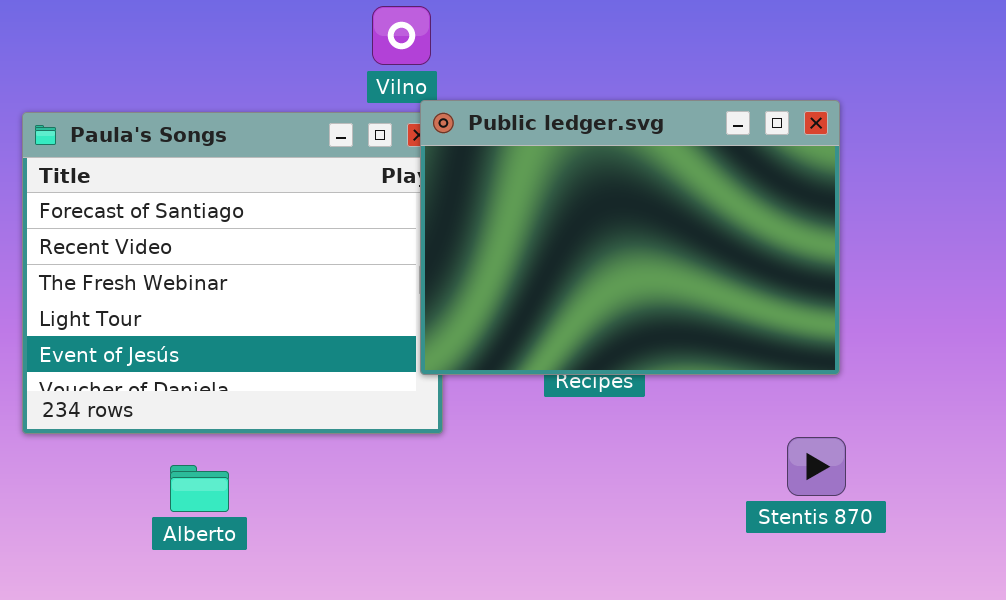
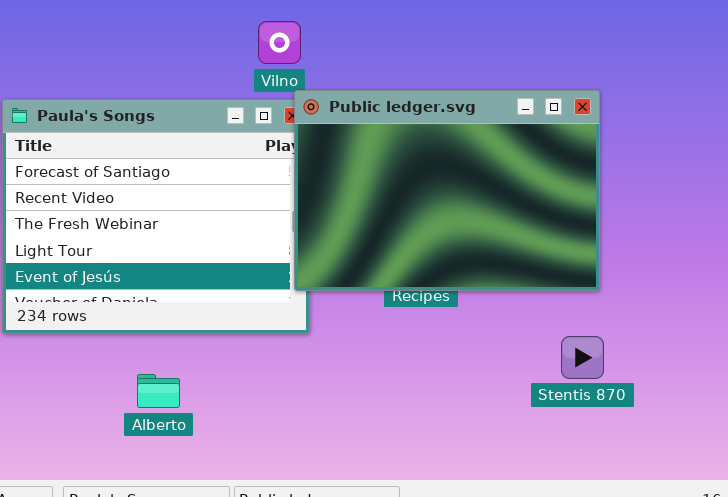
Alberto: [170,465,229,512] -> [137,374,180,408], moved

